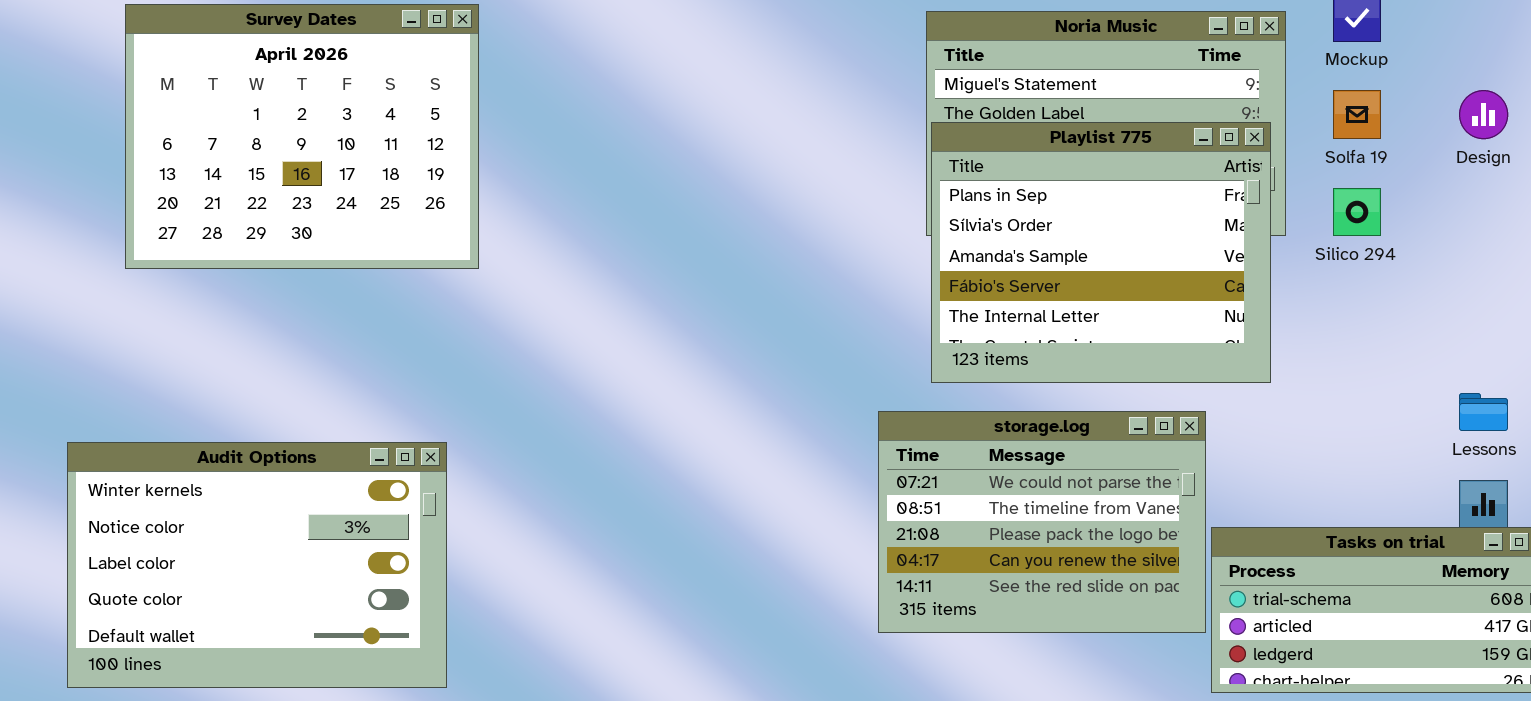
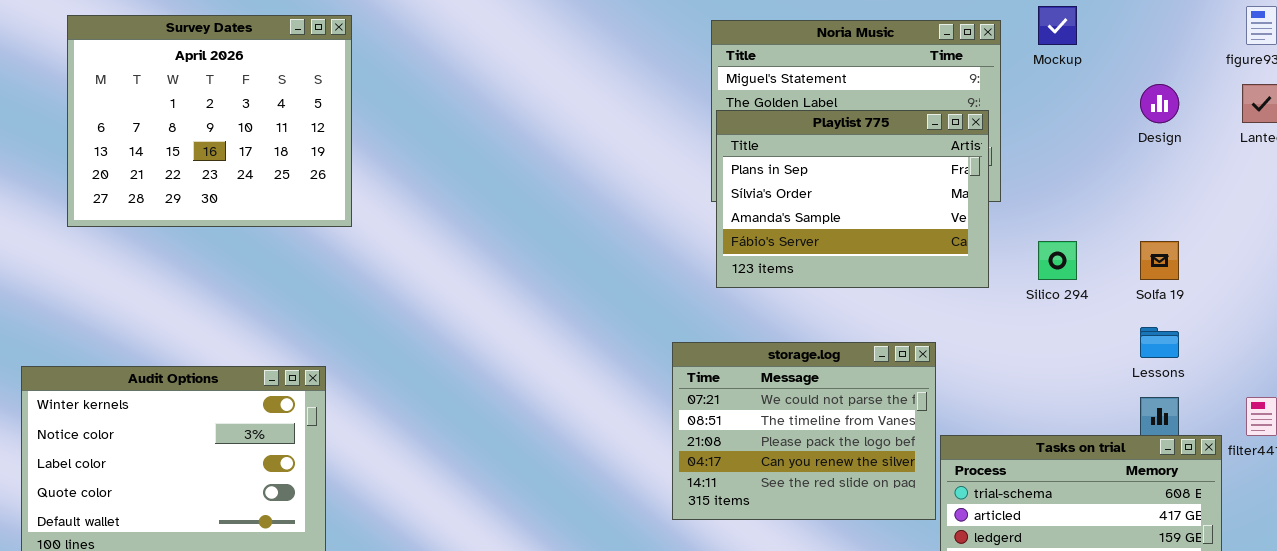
Solfa 19: [1333,90,1381,139] -> [1140,241,1179,280], moved
Playlist 775: [931,122,1271,383] -> [716,110,989,288], resized
Silico 294: [1333,188,1381,236] -> [1038,241,1077,280], moved

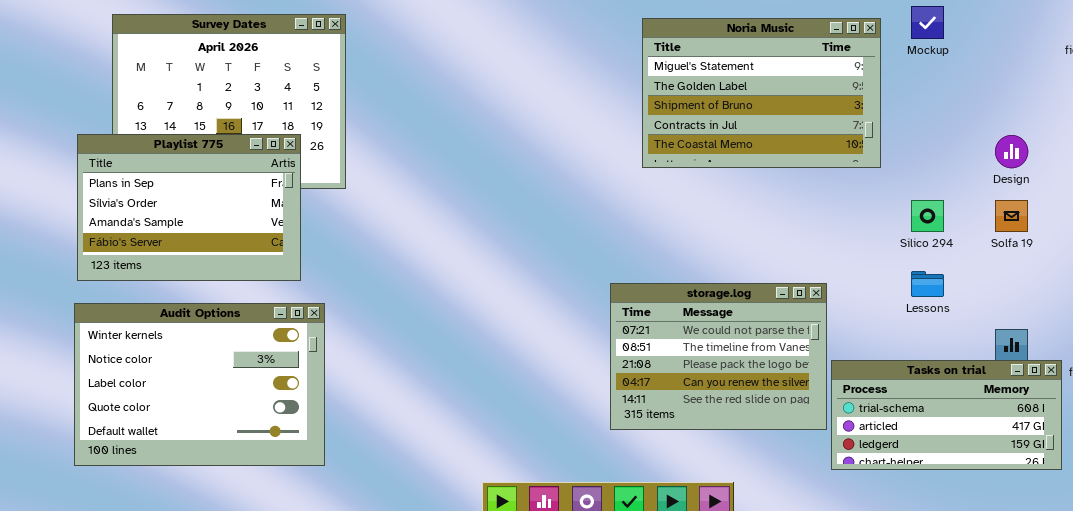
Design: [1140,84,1179,123] -> [995,135,1028,168], moved
Playlist 775: [716,110,989,288] -> [77,134,301,281], moved
Lessons: [1140,327,1179,358] -> [911,271,944,297], moved

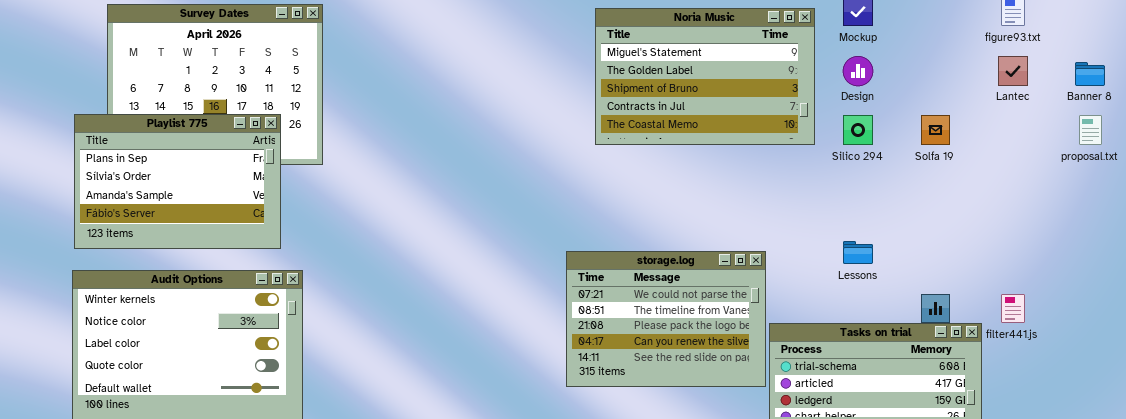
Design: [995,135,1028,168] -> [843,56,873,86], moved
Silico 294: [911,200,944,232] -> [843,115,873,145], moved
Solfa 19: [995,200,1028,232] -> [921,115,950,145], moved

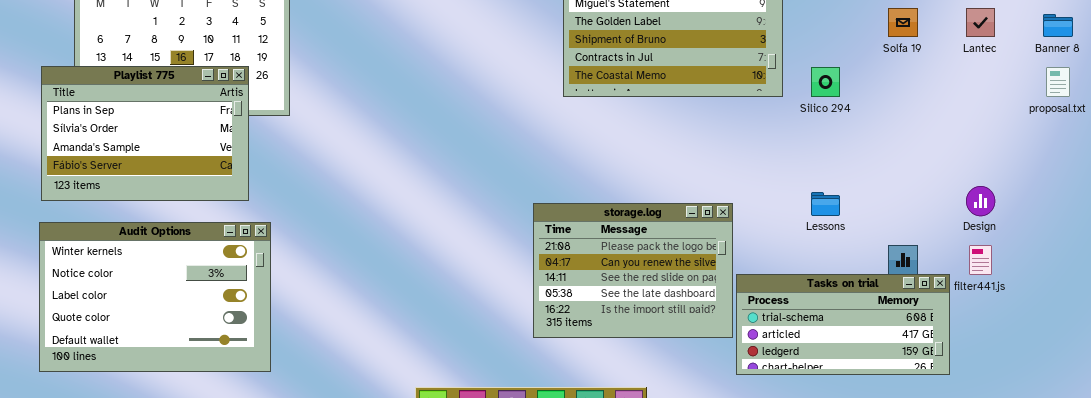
Design: [843,56,873,86] -> [966,186,995,216], moved
Solfa 19: [921,115,950,145] -> [888,8,918,37], moved
storage.log: [566,251,766,387] -> [533,203,733,338], scrolled down 2 rows

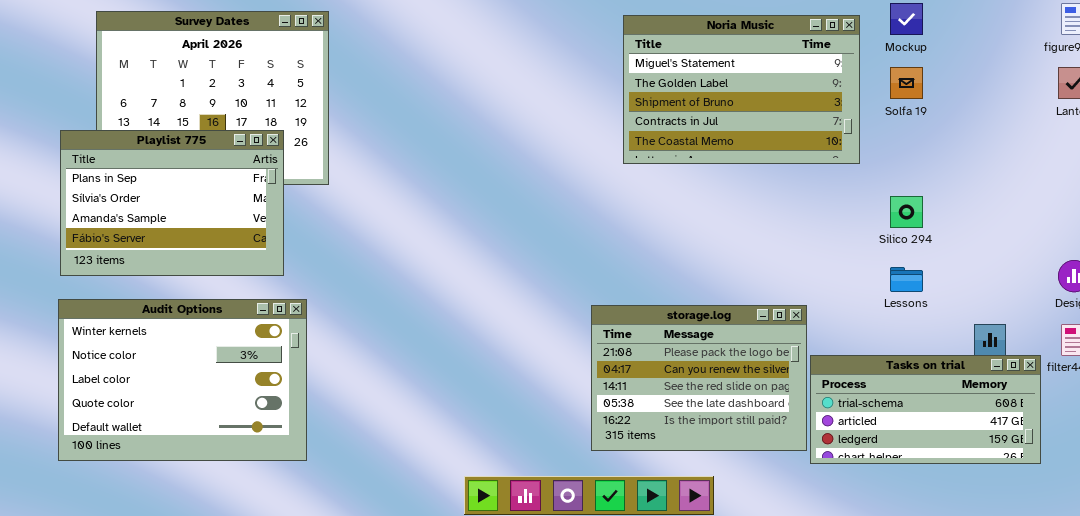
Solfa 19: [888,8,918,37] -> [890,67,923,99], moved
Silico 294: [811,67,840,97] -> [890,196,923,228], moved
storage.log: [533,203,733,338] -> [591,305,807,451], moved

